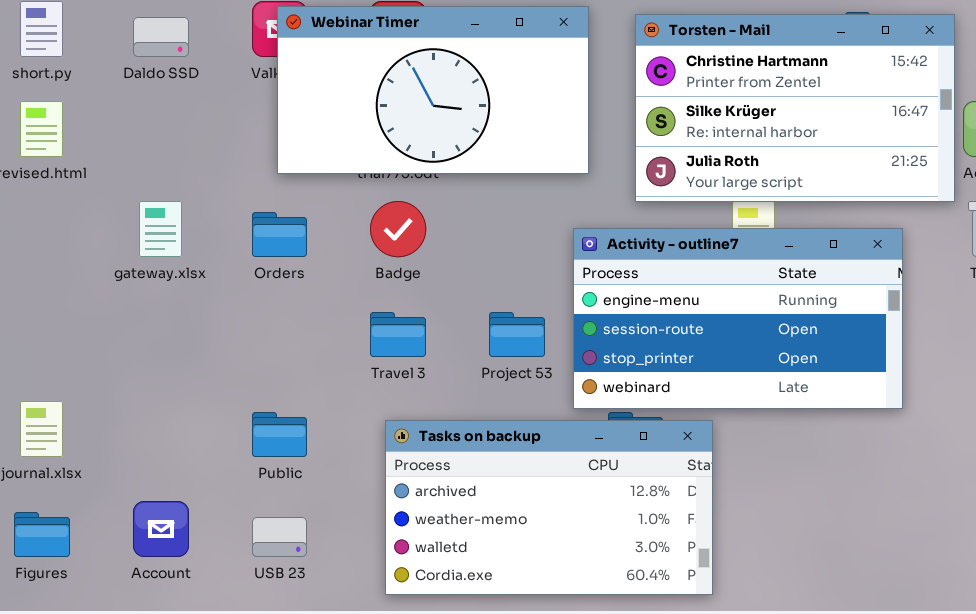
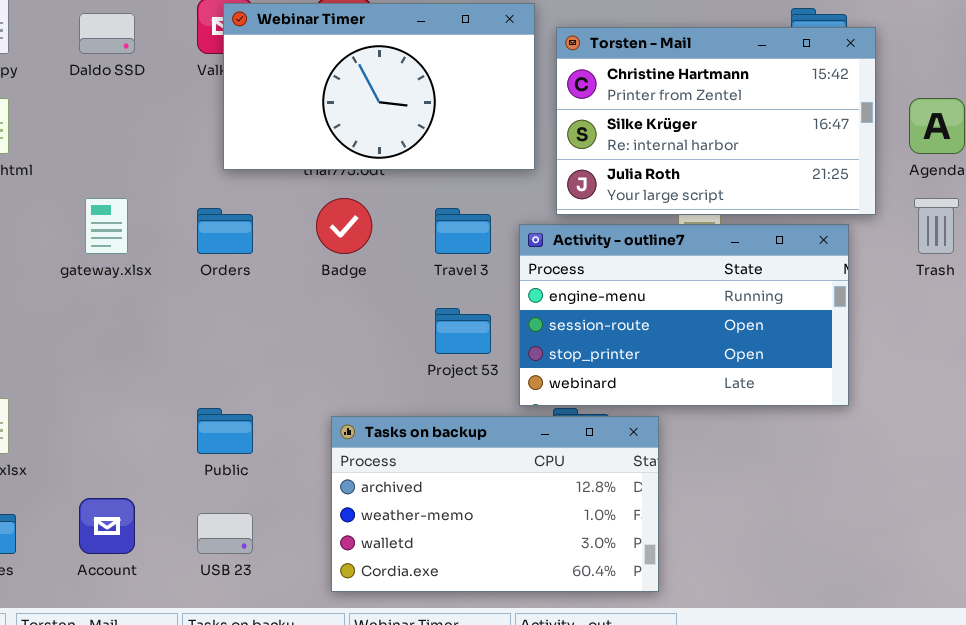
Torsten - Mail: [635,14,955,202] -> [556,27,876,215], moved
Travel 3: [370,312,426,357] -> [435,208,491,254], moved

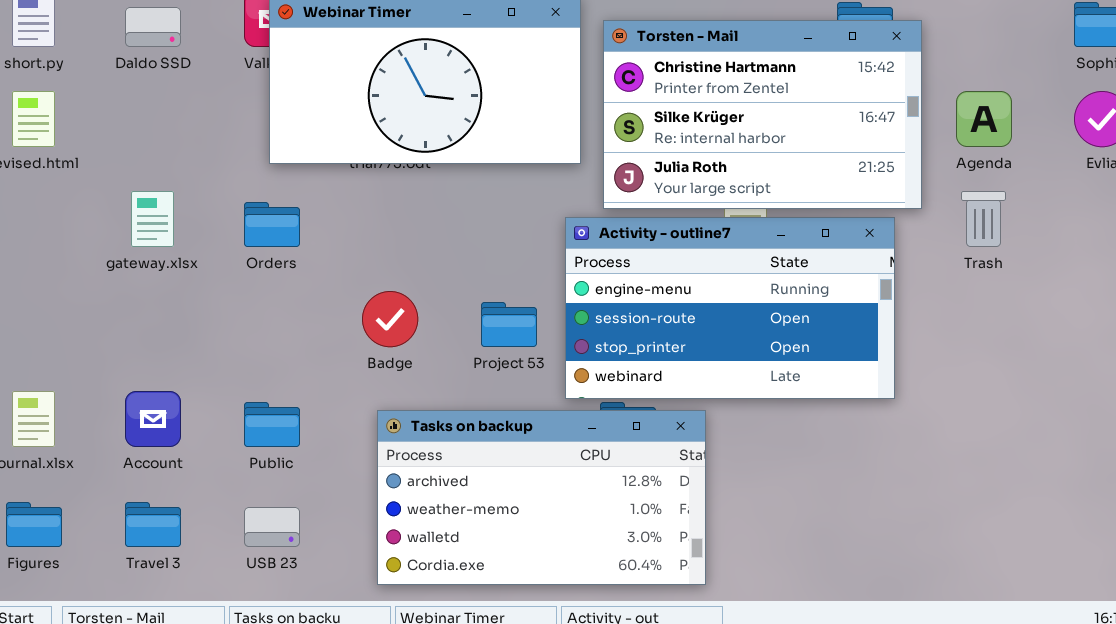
Badge: [316,198,372,254] -> [362,291,418,347], moved
Travel 3: [435,208,491,254] -> [125,502,181,547], moved
Account: [79,498,135,554] -> [125,391,181,447], moved

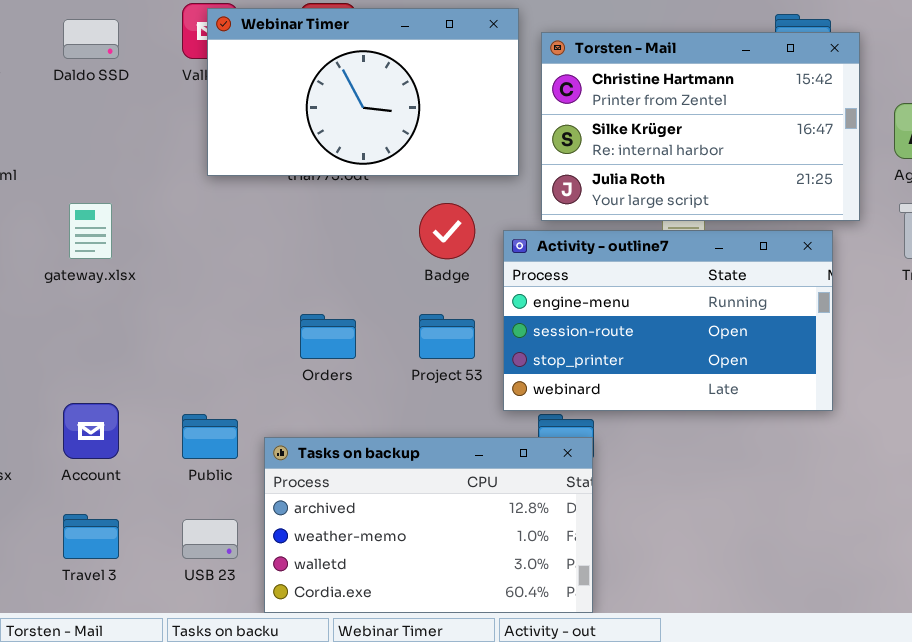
Orders: [244,202,300,247] -> [300,314,356,359], moved
Badge: [362,291,418,347] -> [419,203,475,259], moved
Tasks on backup: [377,410,706,585] -> [264,437,593,613], moved

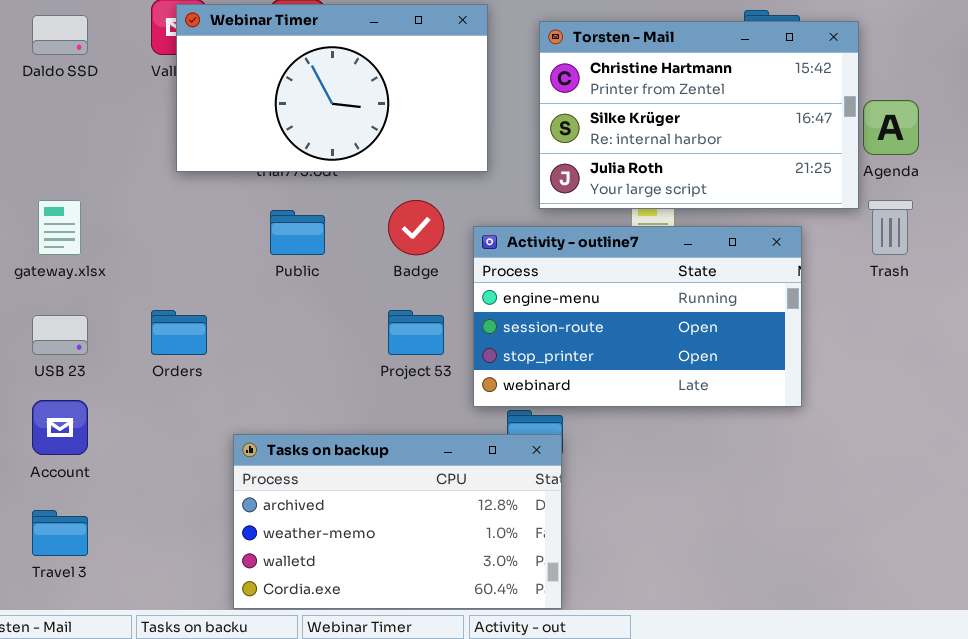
Torsten - Mail: [541,32,860,221] -> [539,21,859,209], moved
Orders: [300,314,356,359] -> [151,310,207,355], moved
Public: [182,414,238,459] -> [270,210,325,255], moved
USB 23: [182,519,238,559] -> [32,315,88,355], moved

